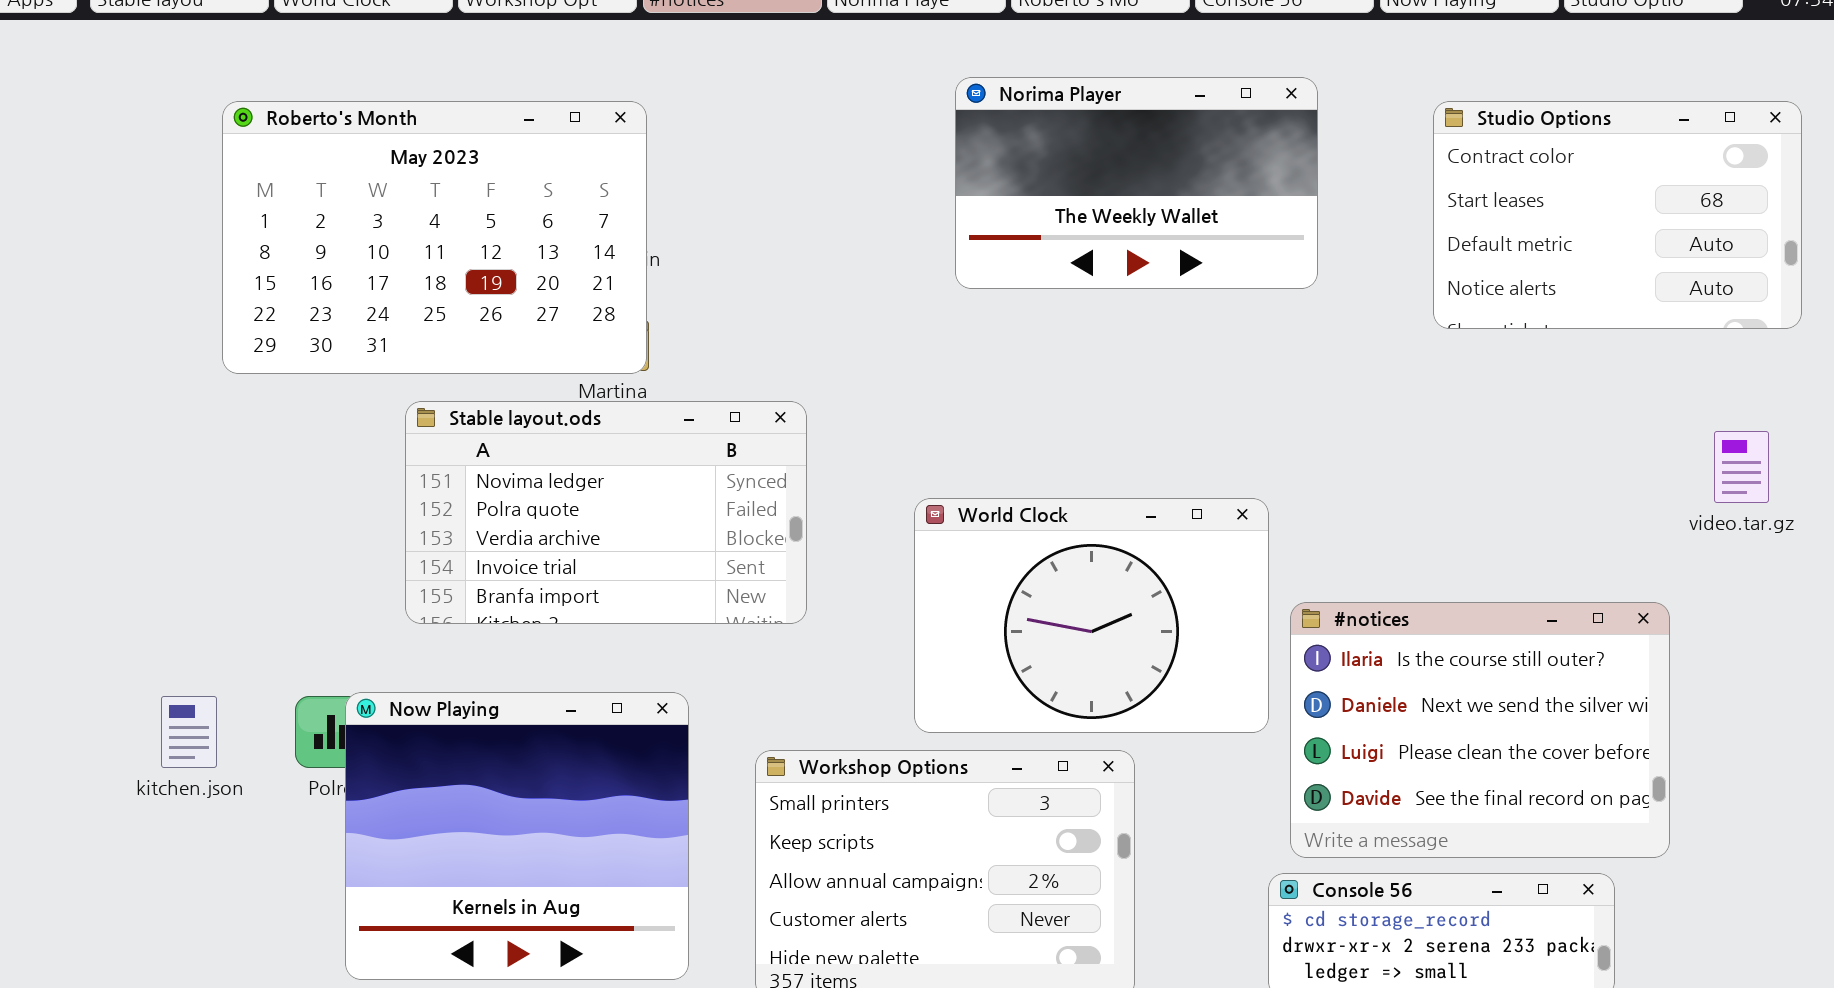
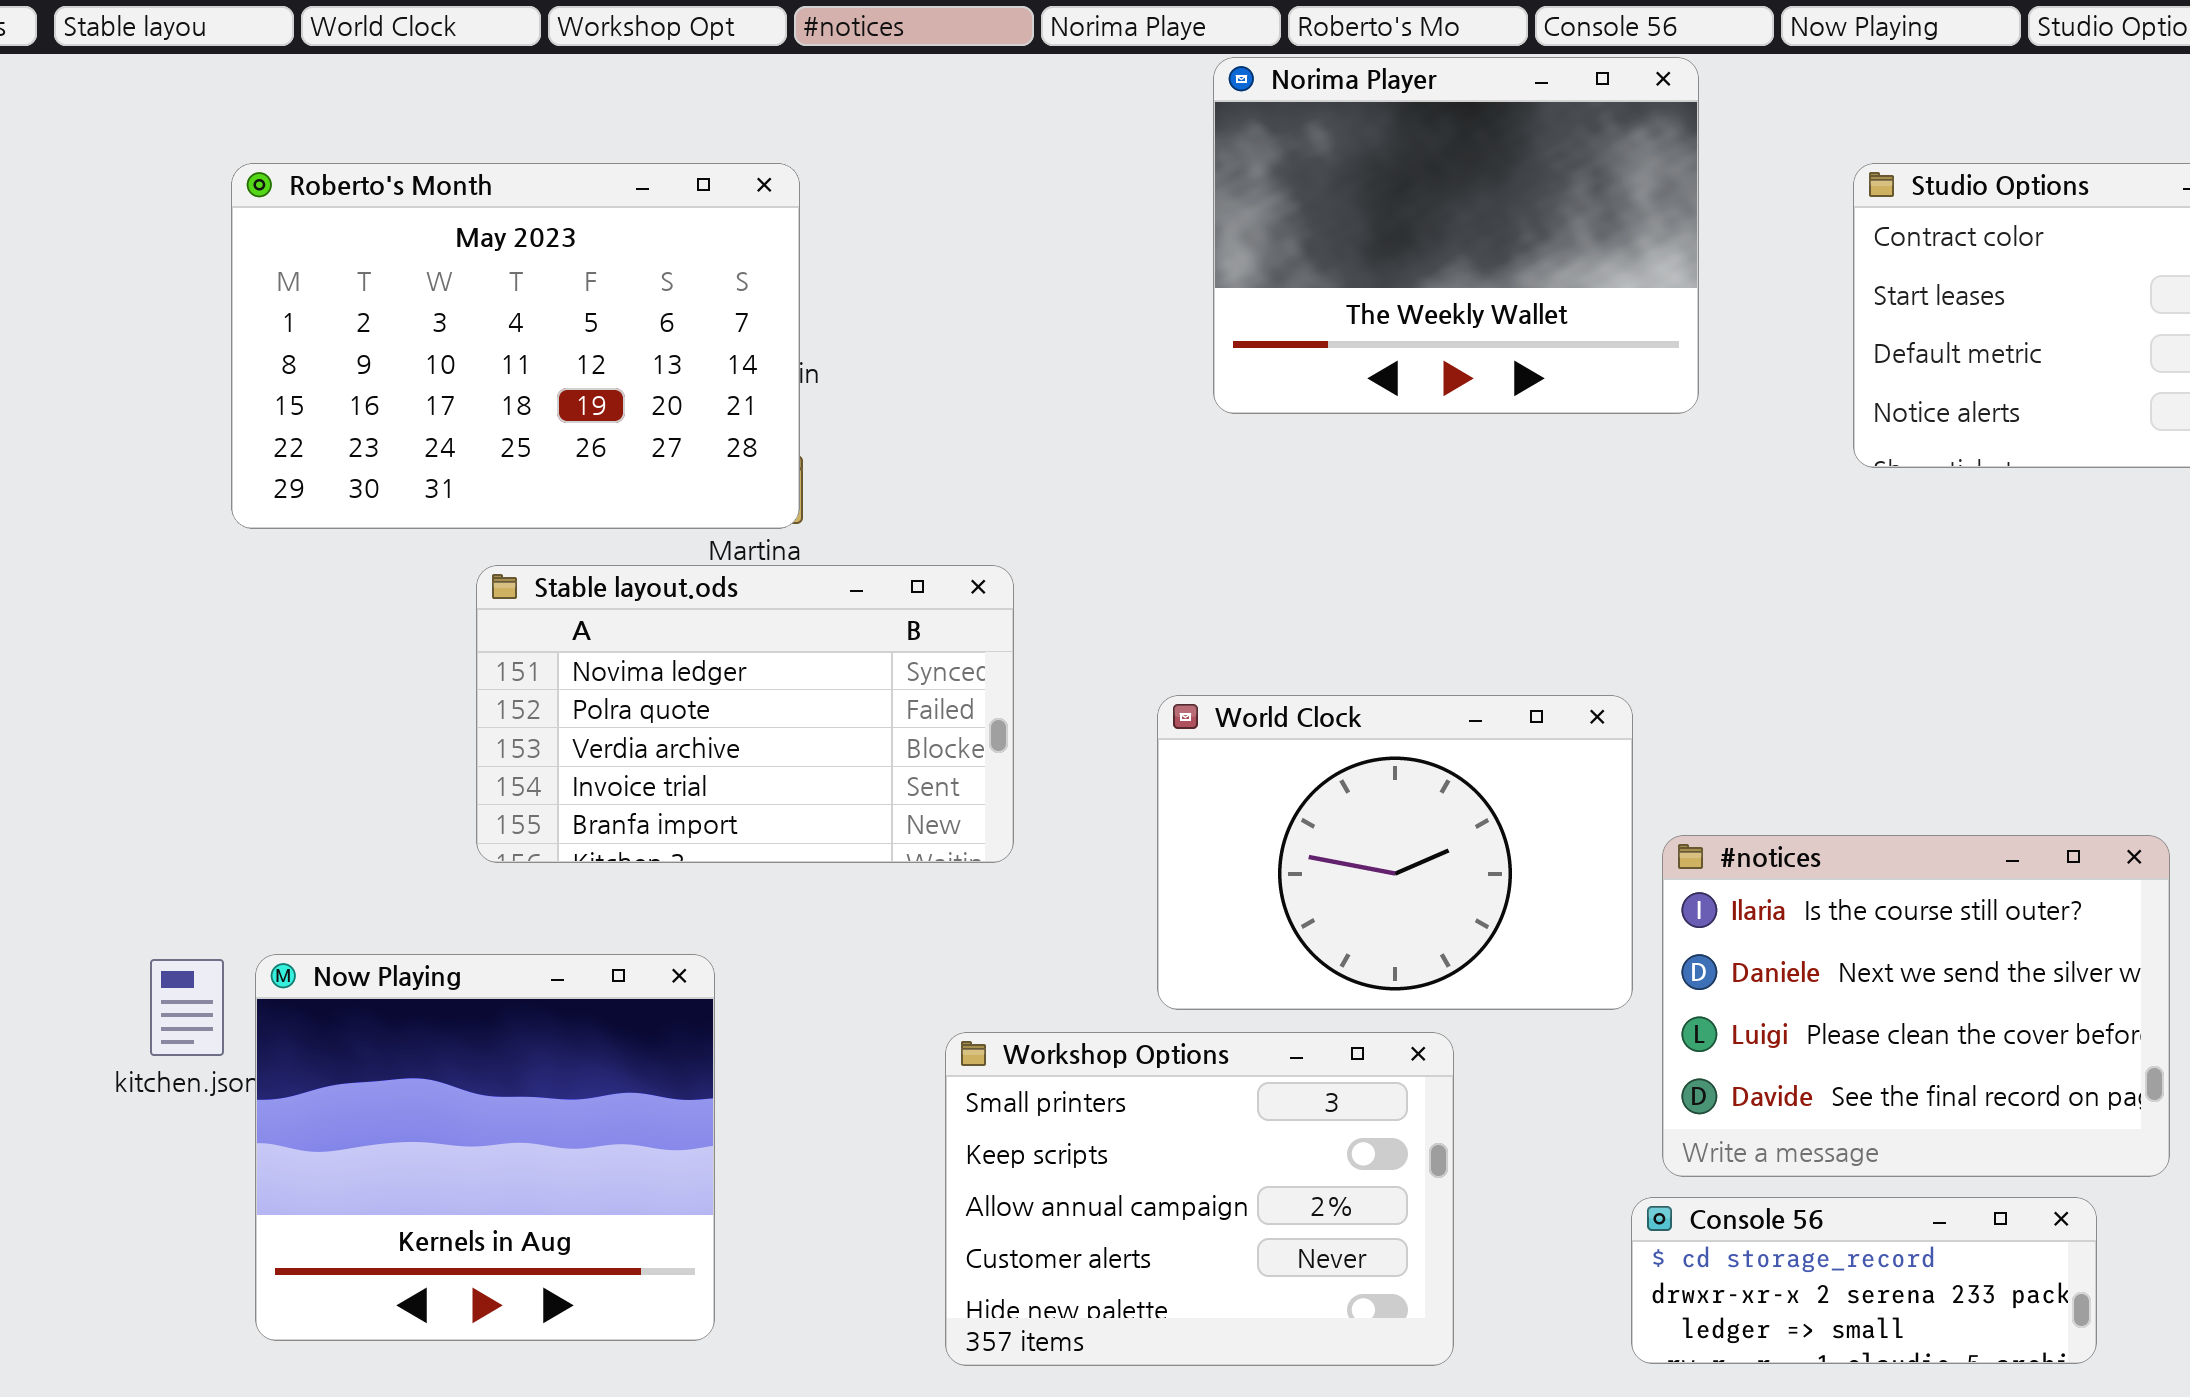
Norima Player: [955,77,1318,289] -> [1213,57,1699,414], resized
Now Playing: [345,692,689,980] -> [255,954,715,1341], moved

